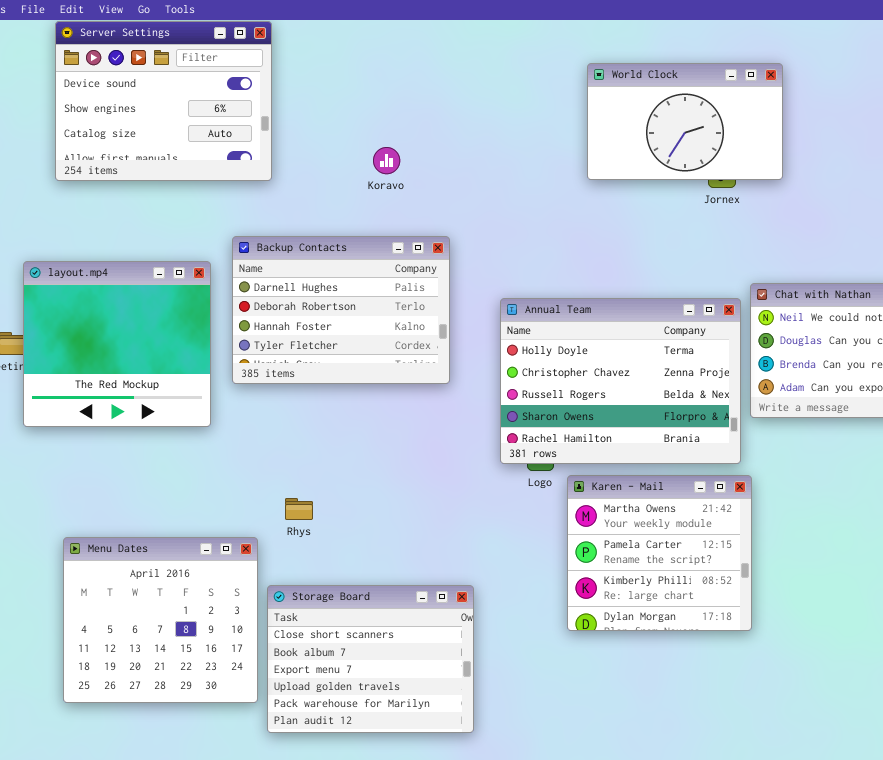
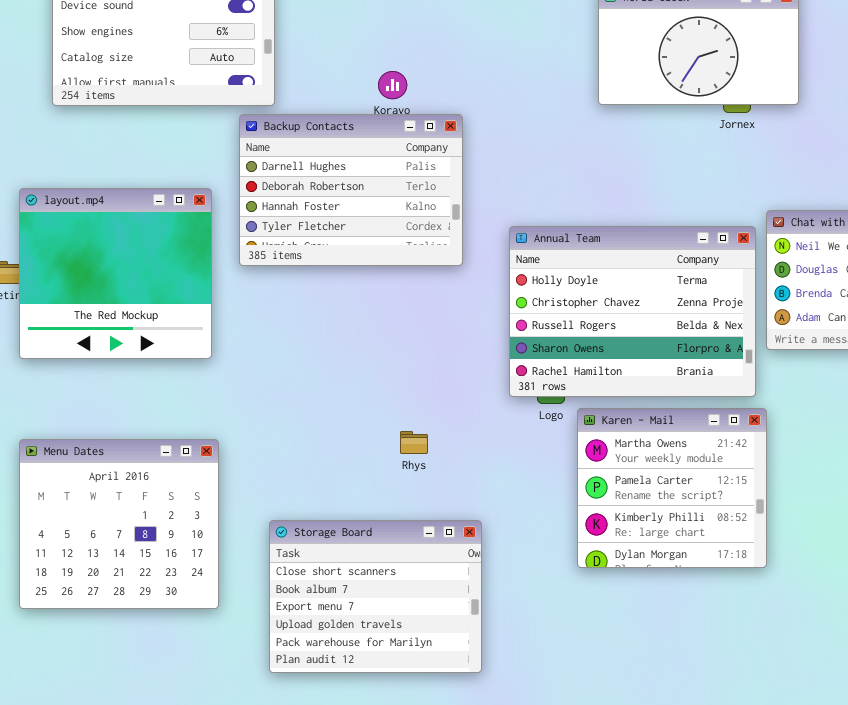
Backup Contacts: [232,236,450,384] -> [239,114,463,266], moved
Rhys: [285,498,313,520] -> [400,431,428,454], moved
Menu Dates: [63,537,258,703] -> [19,439,219,609], moved

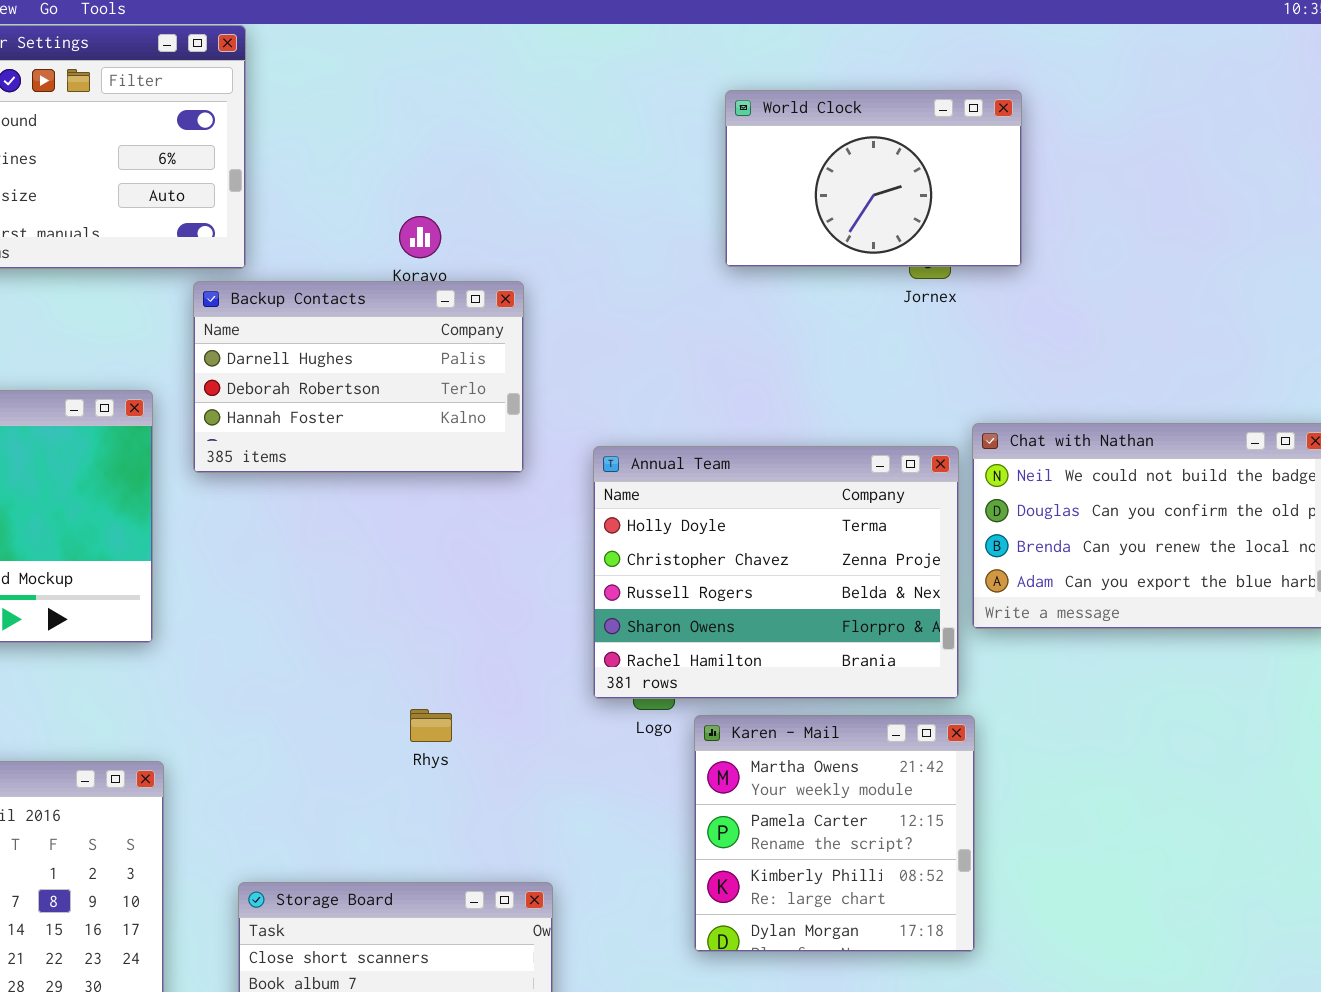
Backup Contacts: [239,114,463,266] -> [193,281,524,473], resized
Rhys: [400,431,428,454] -> [410,709,452,742], moved

